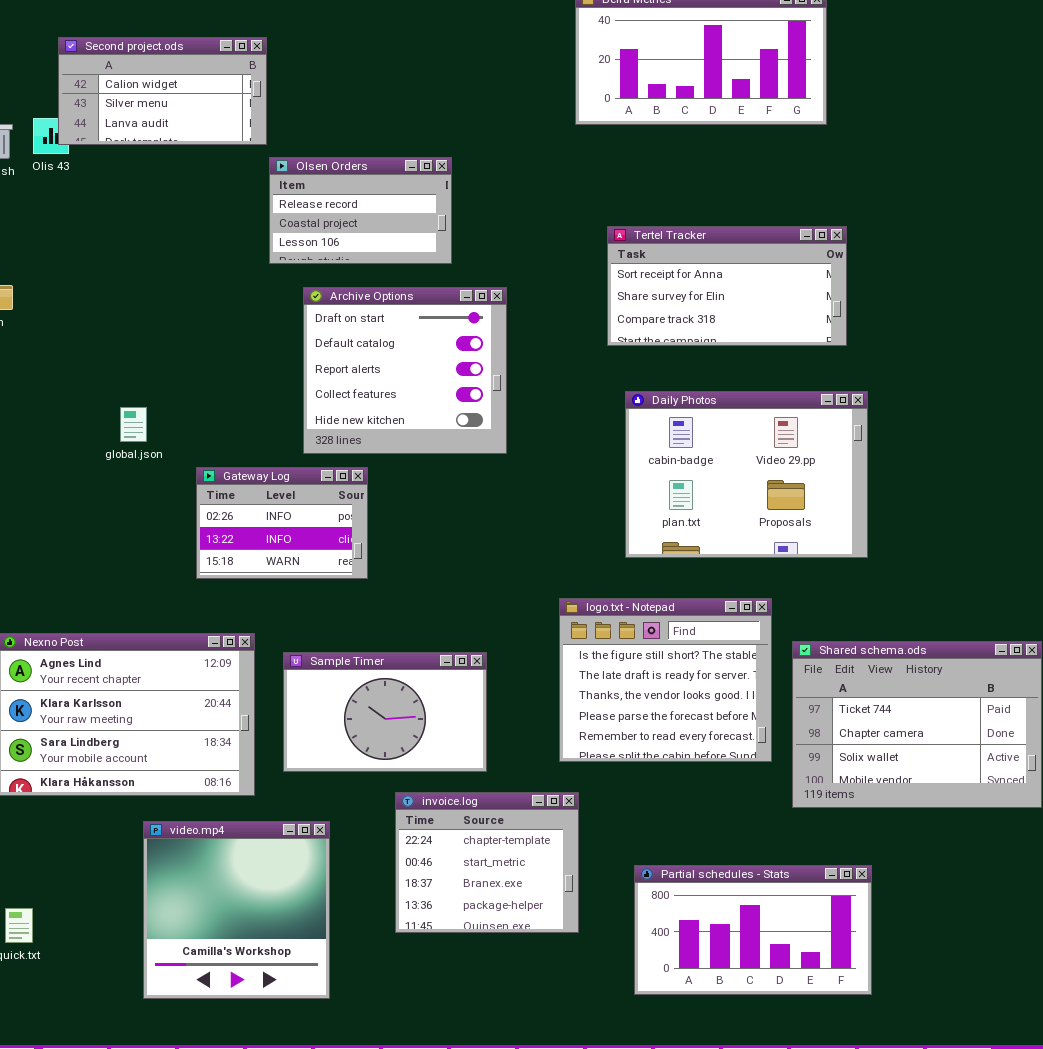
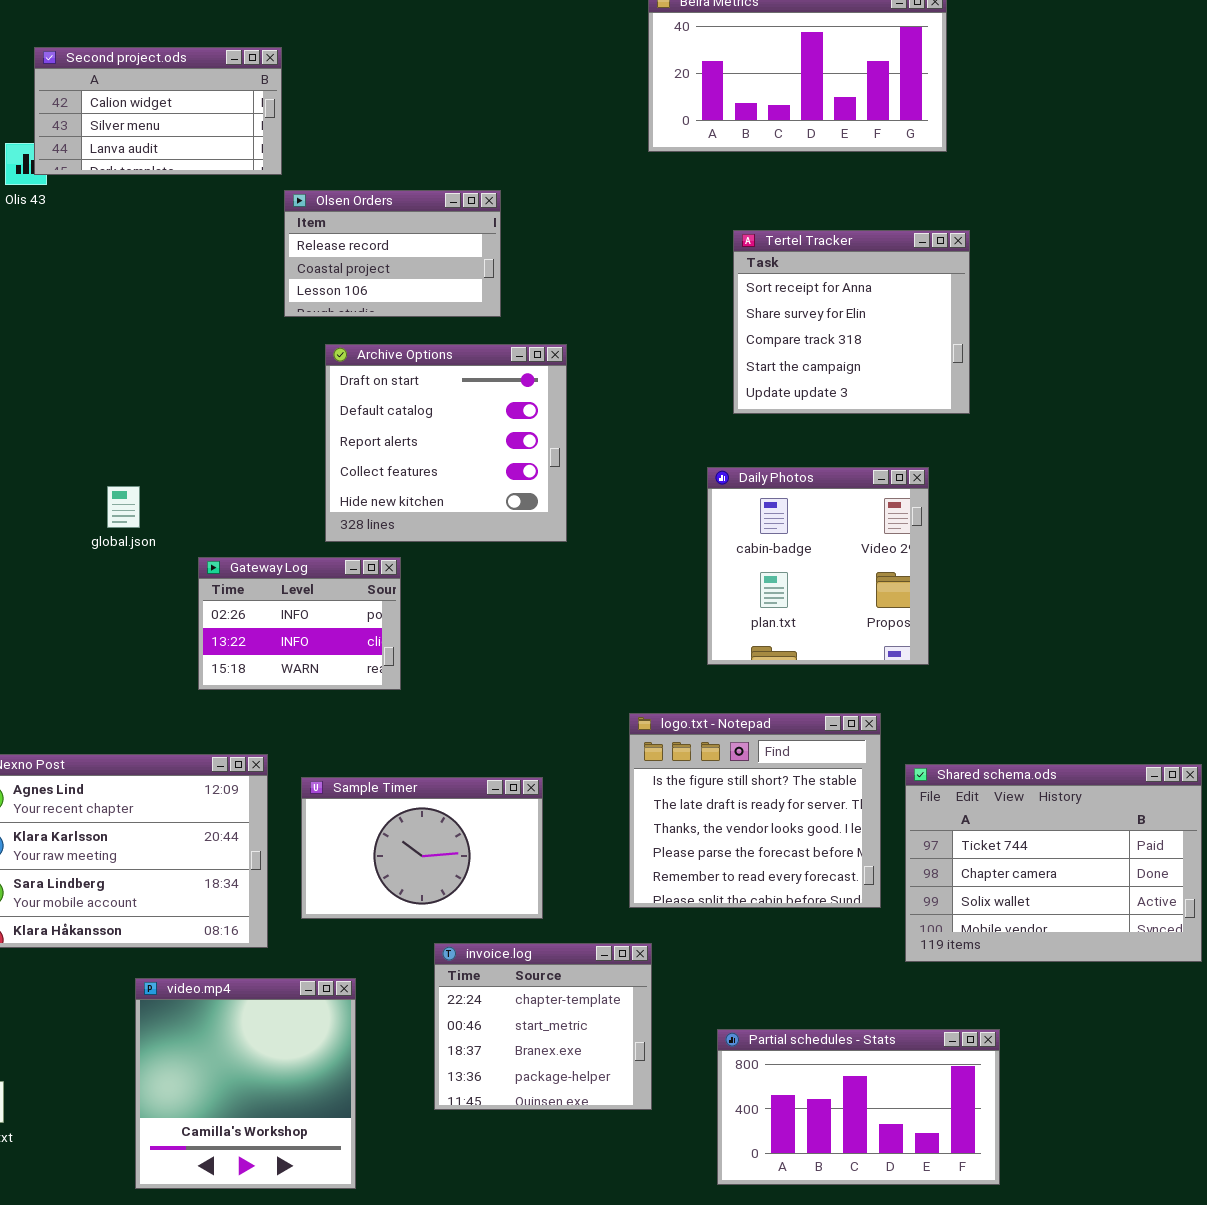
Tertel Tracker: [607,226,847,346] -> [733,230,970,414], resized
Daily Photos: [625,391,868,558] -> [707,467,929,665], resized

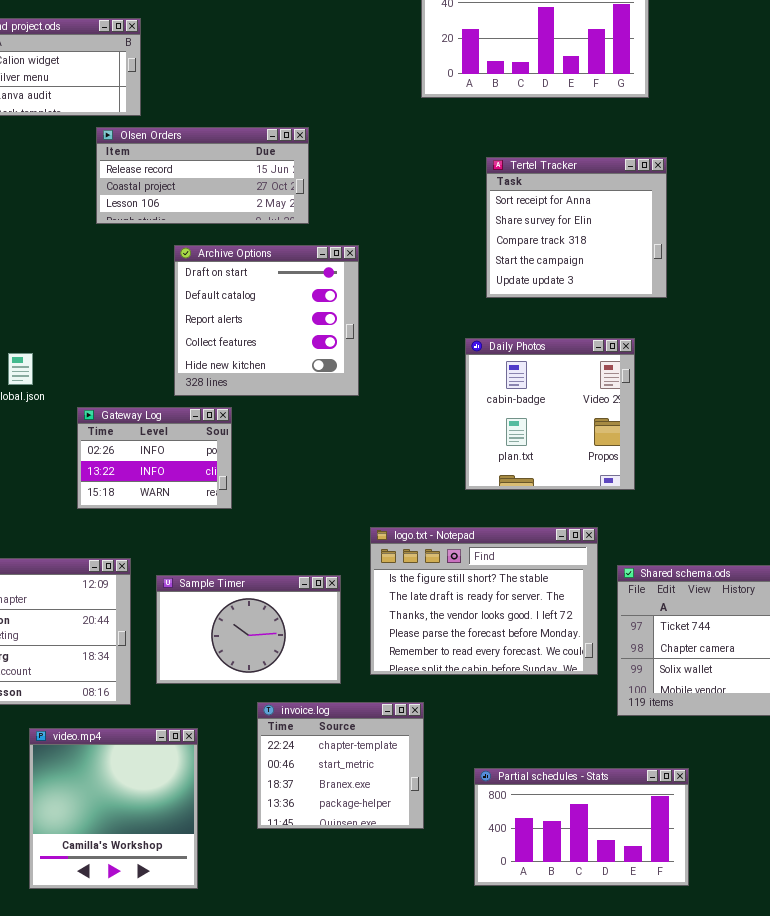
Olsen Orders: [284,190,501,317] -> [96,127,309,224], resized
logo.txt - Notepad: [629,713,881,908] -> [370,527,598,675], resized

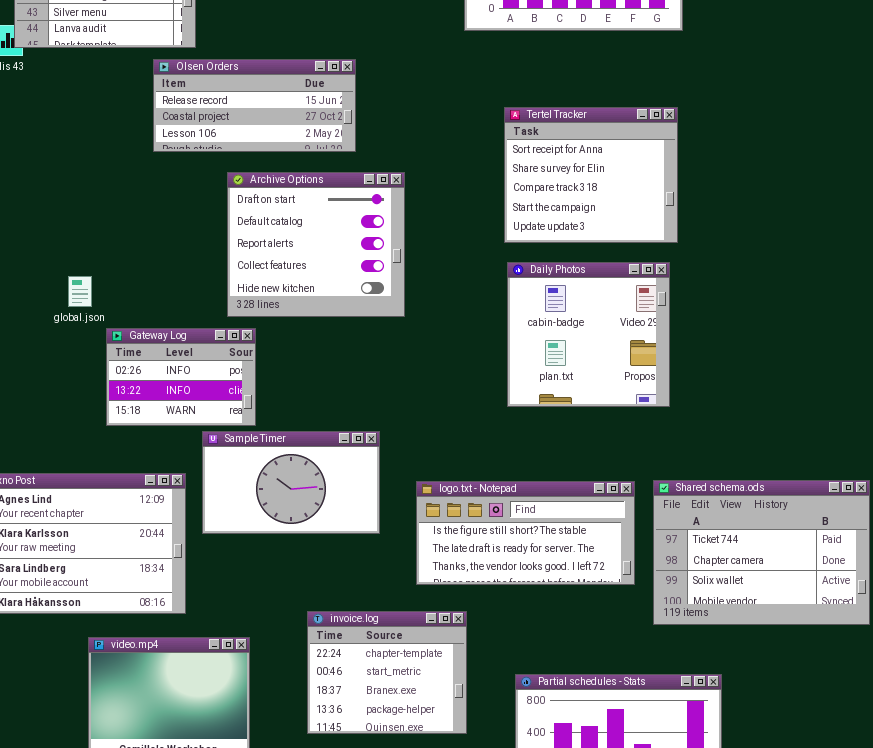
Tertel Tracker: [486,157,667,298] -> [504,107,678,243], moved
Gateway Log: [77,407,232,509] -> [106,328,256,426], moved
logo.txt - Notepad: [370,527,598,675] -> [416,481,635,585], resized
Sample Timer: [156,575,341,684] -> [202,431,380,534], moved

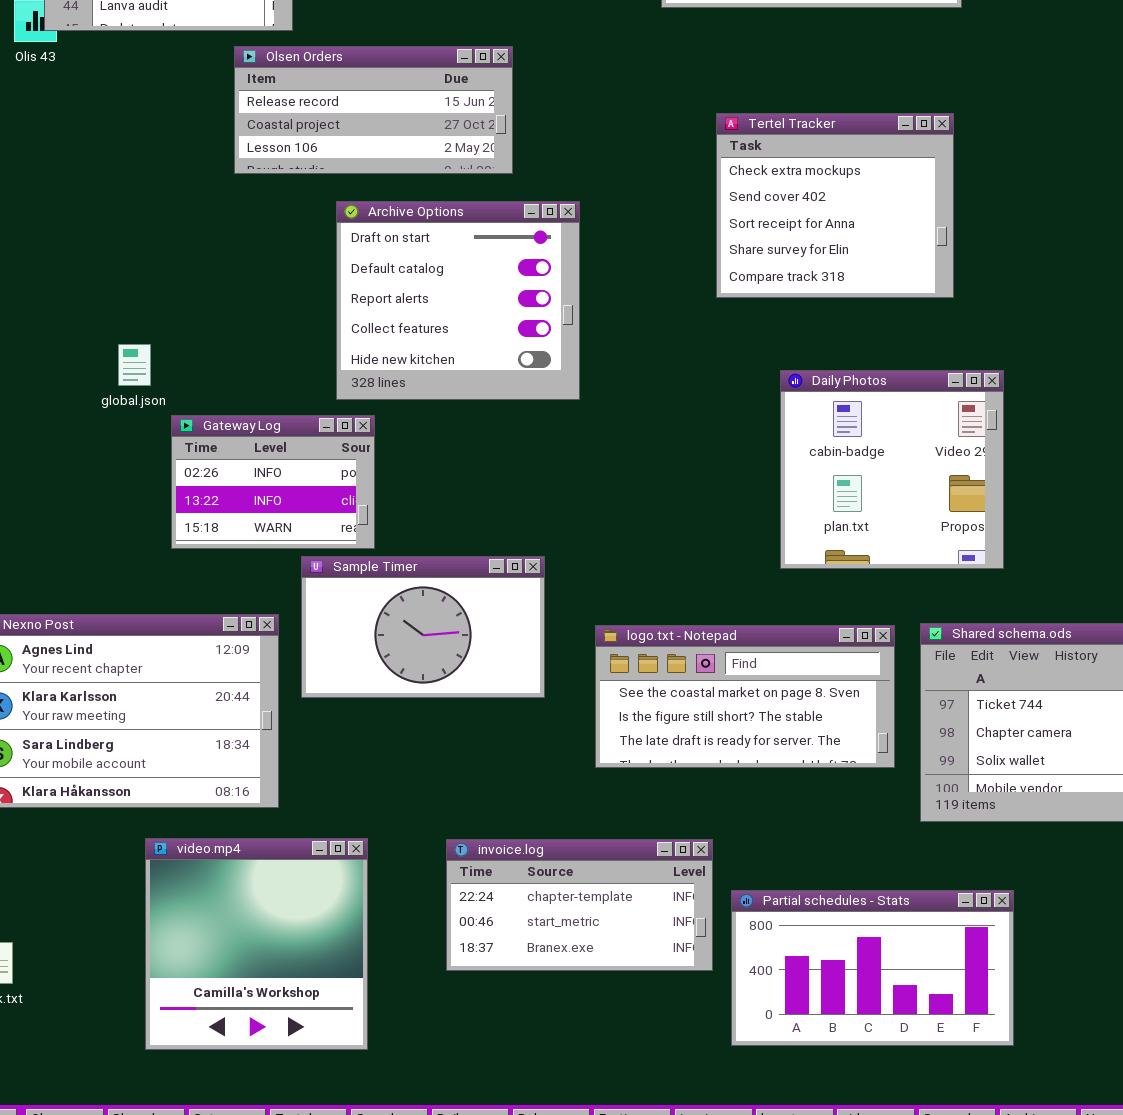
Tertel Tracker: [504,107,678,243] -> [716,113,954,298], scrolled up 2 rows
Daily Photos: [507,262,670,407] -> [780,370,1004,569], moved
logo.txt - Notepad: [416,481,635,585] -> [595,625,895,768], scrolled up 1 row
invoice.log: [307,611,467,734] -> [446,839,713,971], resized

